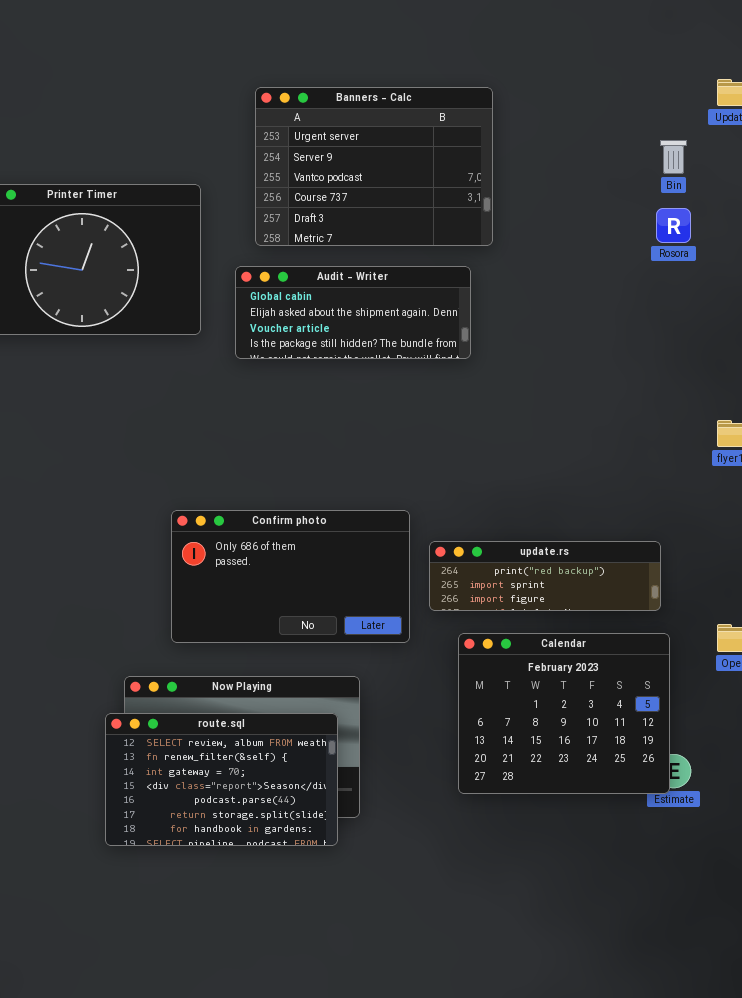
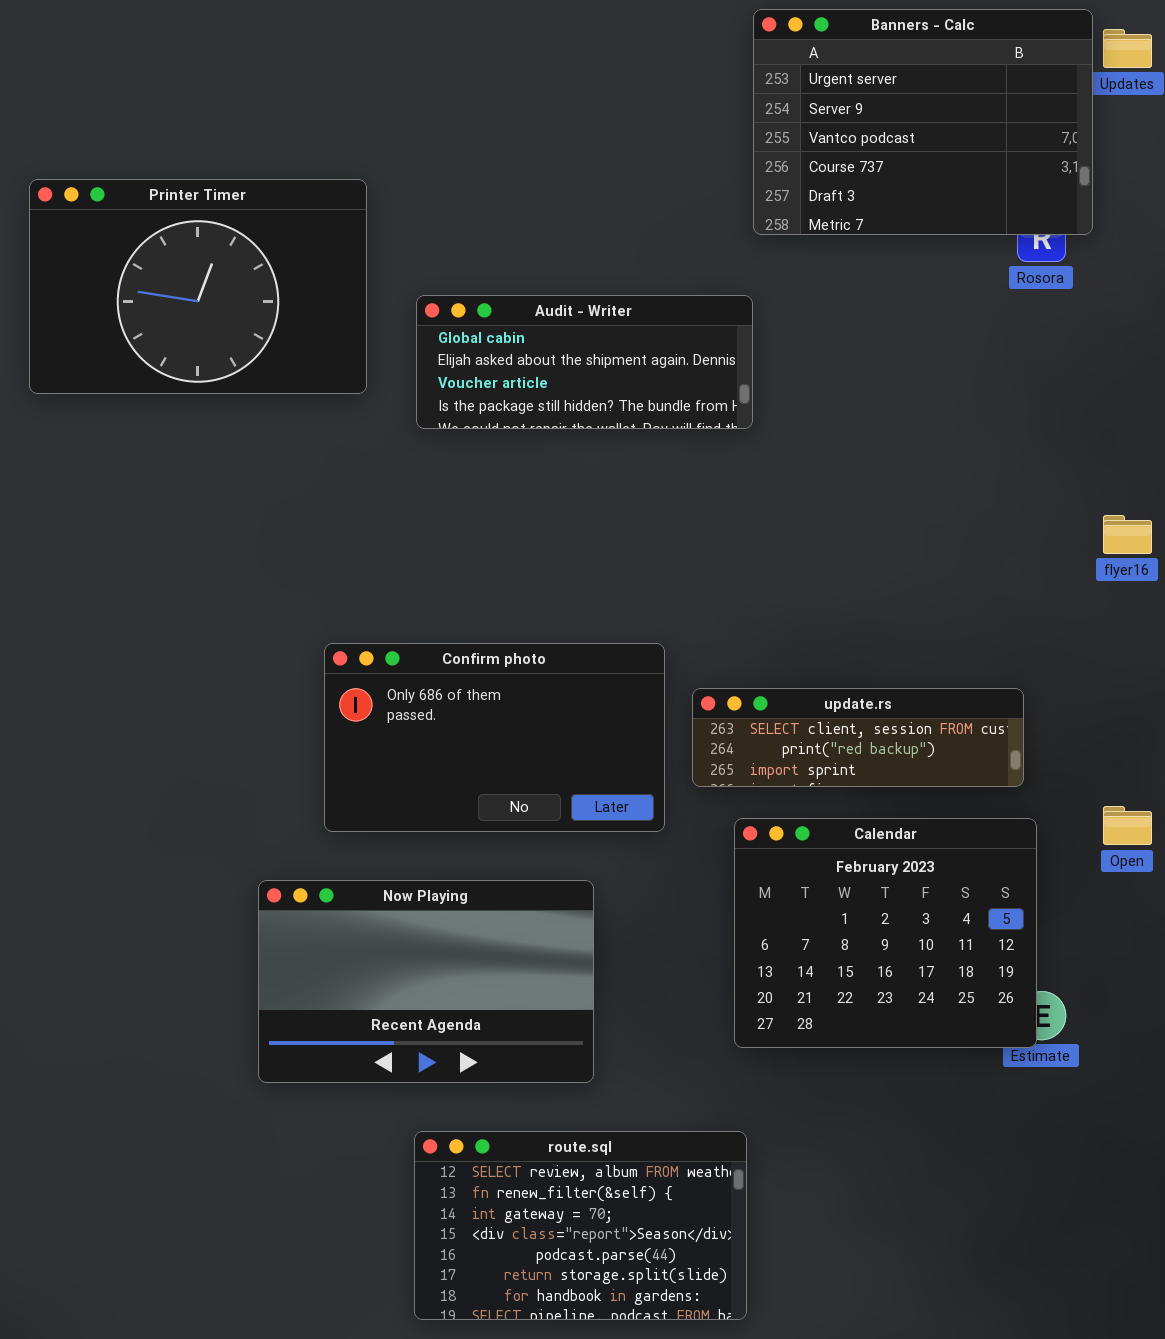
Banners - Calc: [255,87,493,246] -> [753,9,1093,235], moved
update.rs: [429,541,661,611] -> [692,688,1024,787], scrolled up 1 row
route.sql: [105,713,338,846] -> [414,1131,747,1320], moved

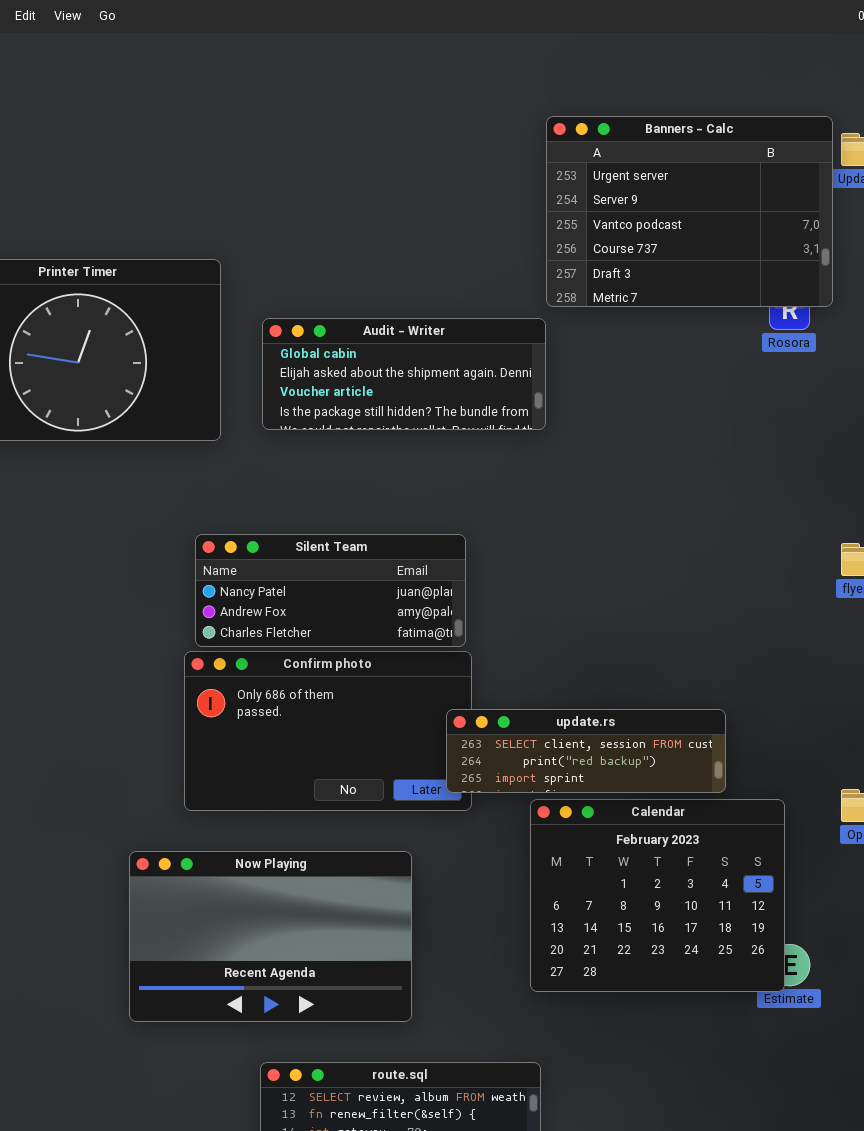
Audit - Writer: [416,295,753,429] -> [262,318,546,430], moved
Silent Team: none -> [195,534,466,647], opened
update.rs: [692,688,1024,787] -> [446,709,726,793], moved

